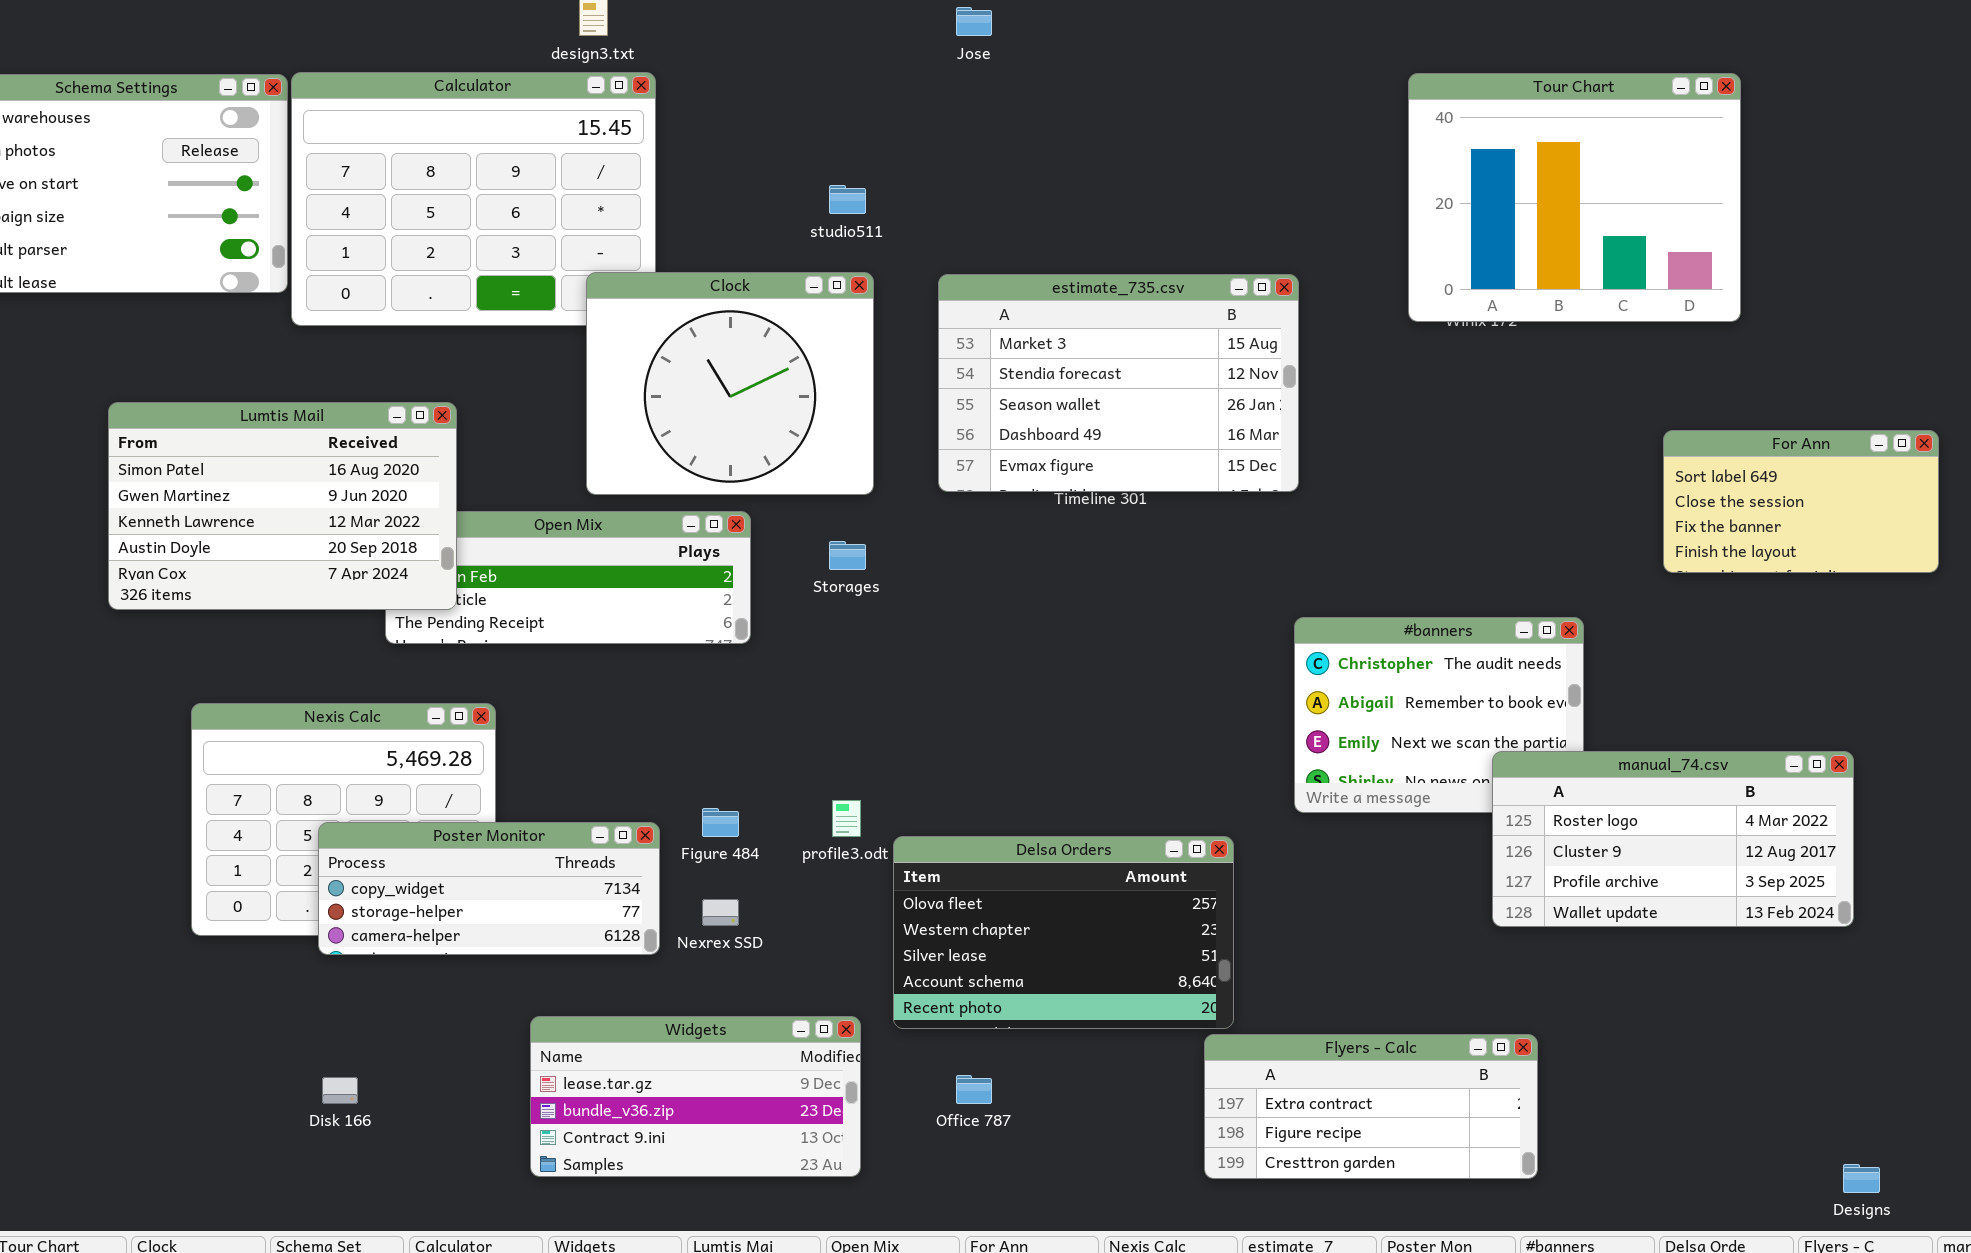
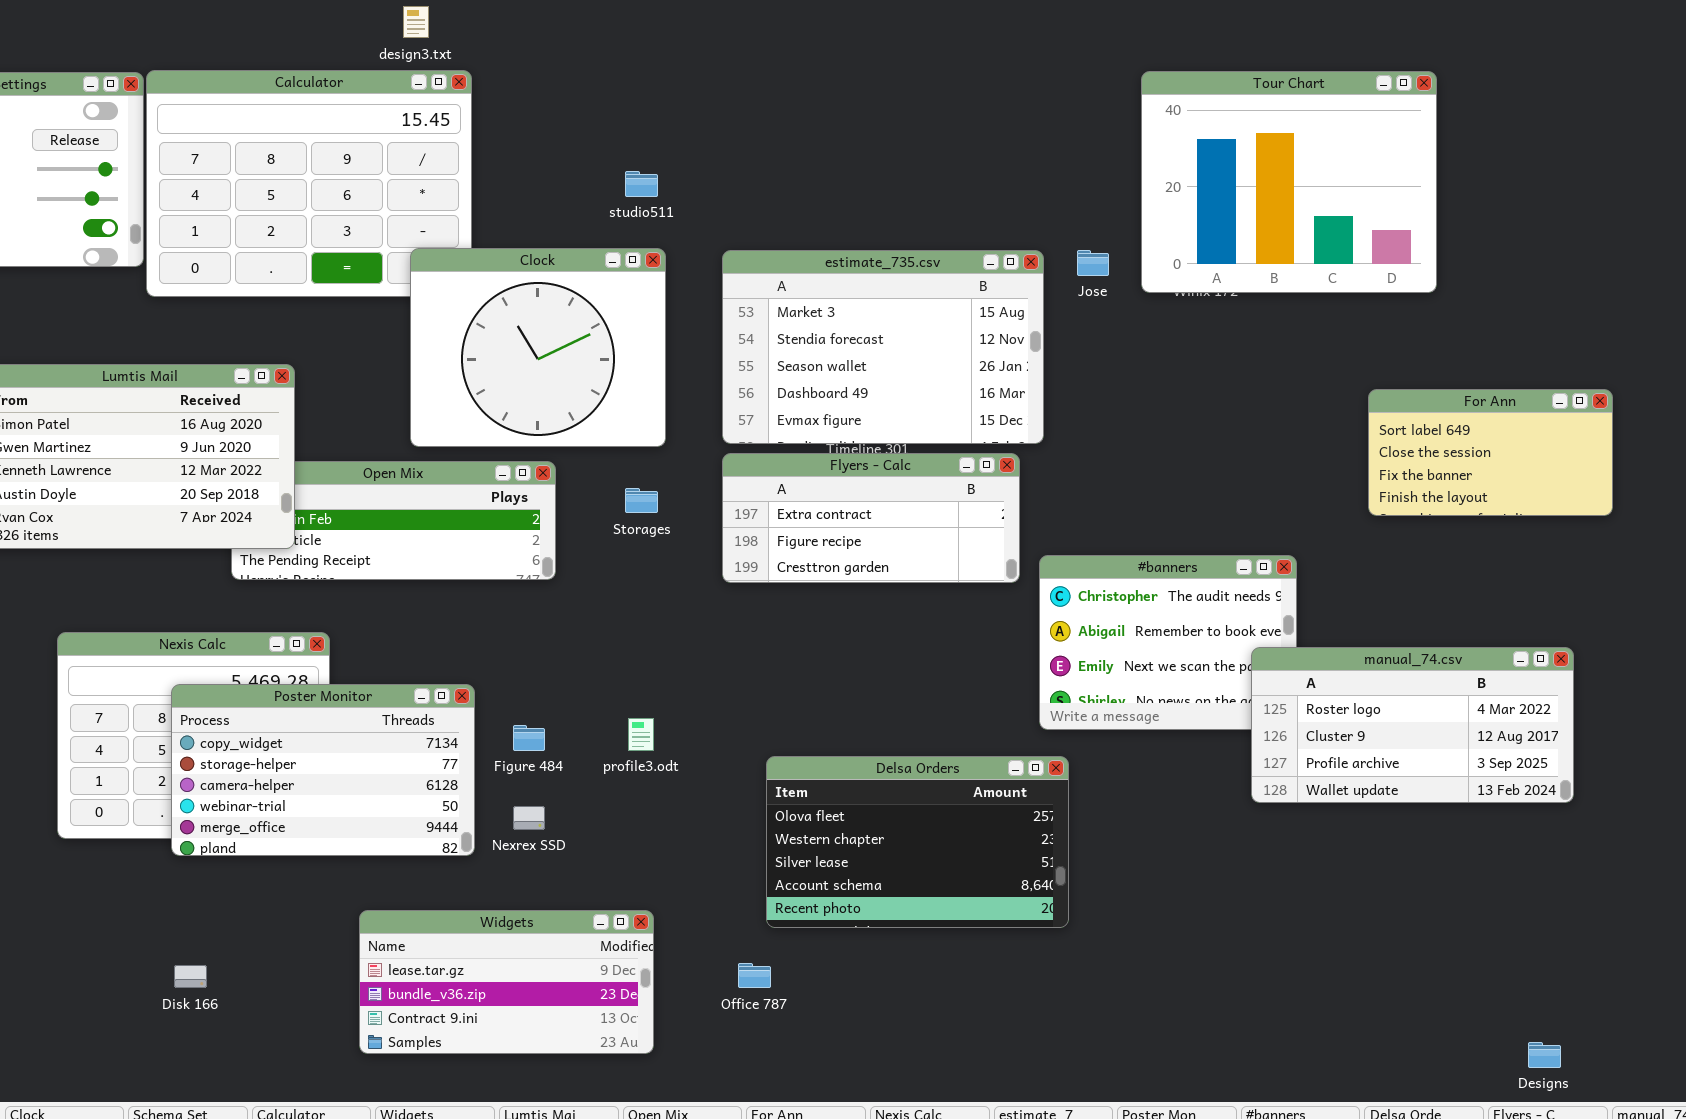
Jose: [956,7,992,36] -> [1077,250,1109,276], moved
manual_74.csv: [1492,751,1854,927] -> [1251,647,1574,803], moved
Poster Monitor: [318,822,660,955] -> [171,684,475,856], resized
Delsa Orders: [893,836,1234,1029] -> [766,756,1069,928], moved
Flyers - Calc: [1204,1034,1538,1179] -> [722,453,1020,583], moved

